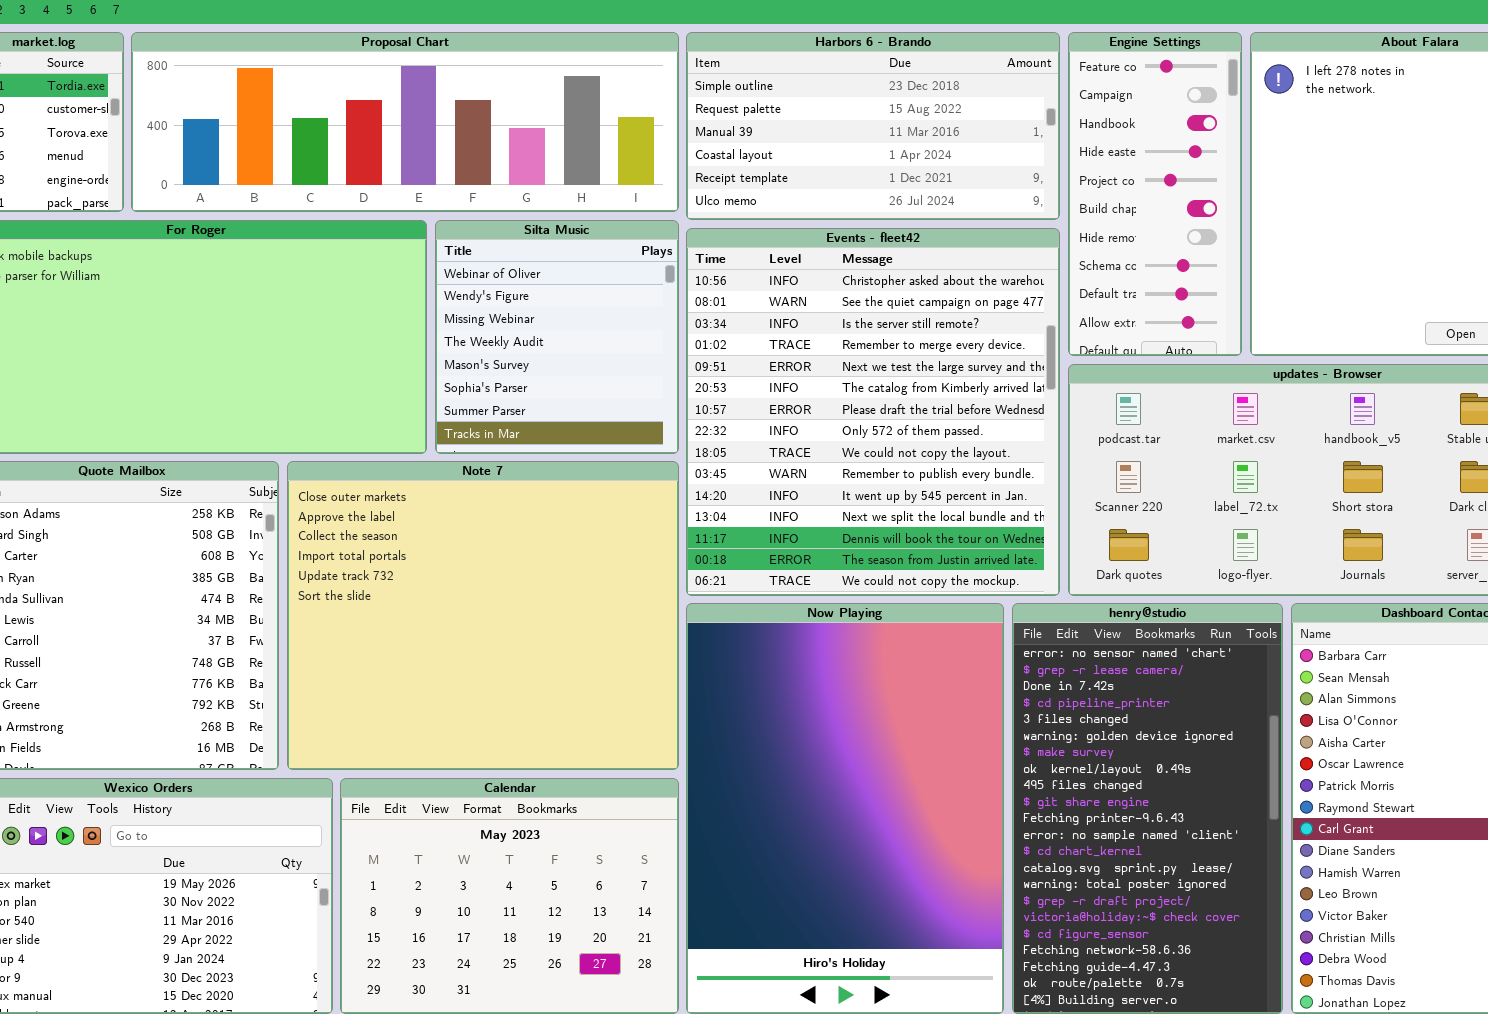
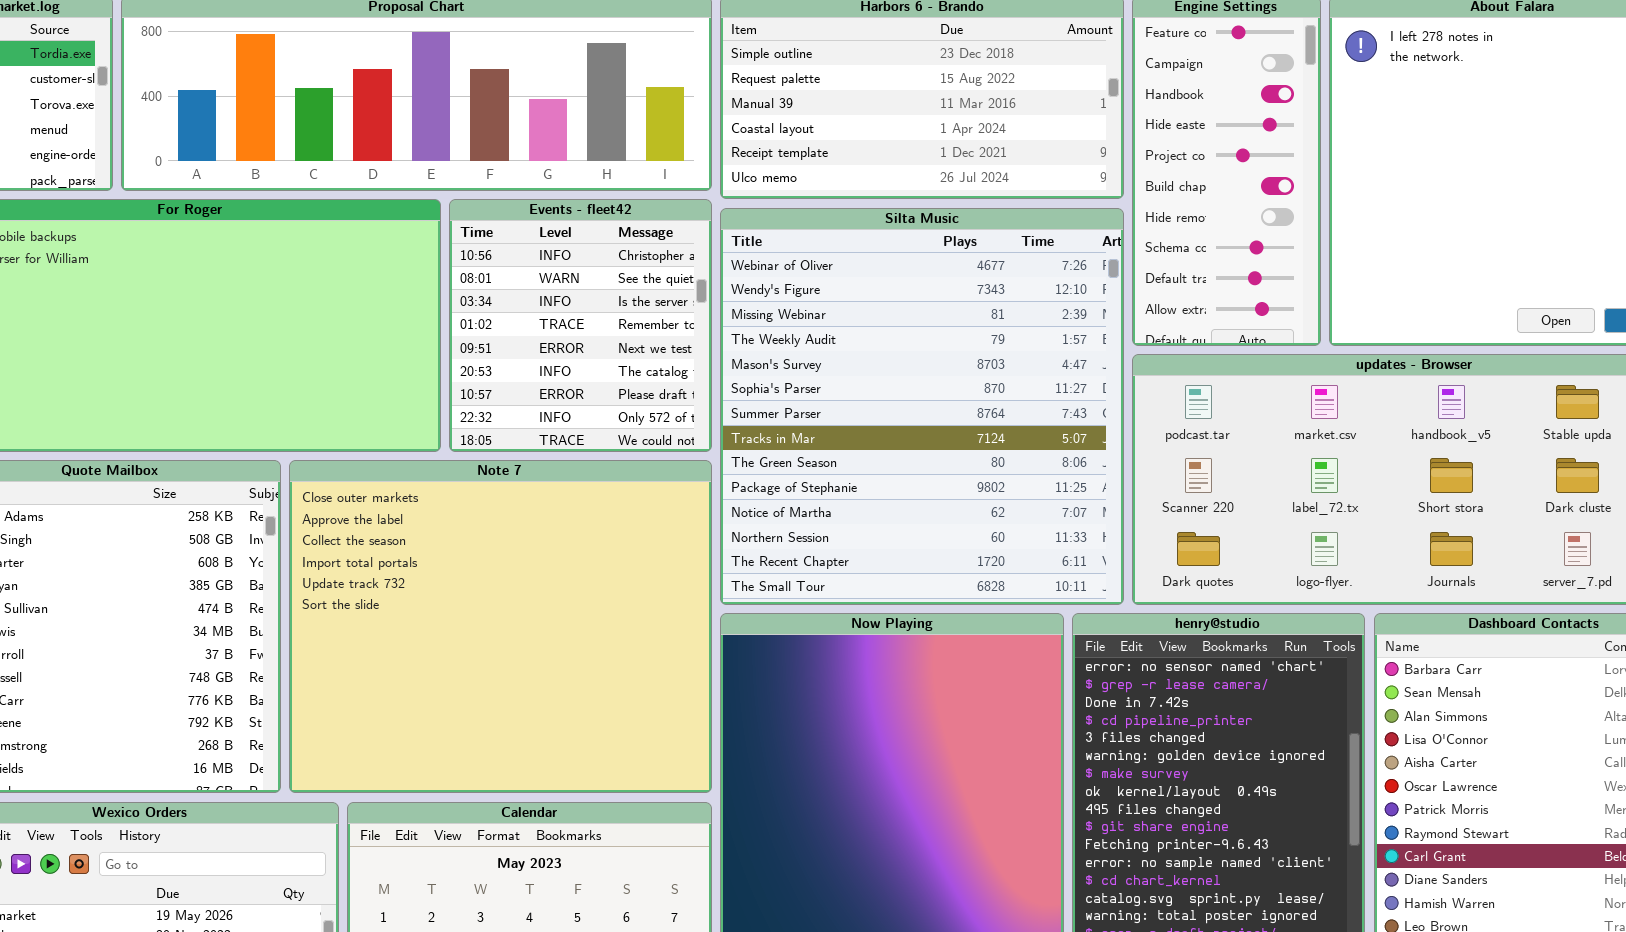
Silta Music: [435,220,679,454] -> [720,208,1124,605], moved, resized
Events - fleet42: [686,228,1060,596] -> [449,199,712,452], moved, resized

